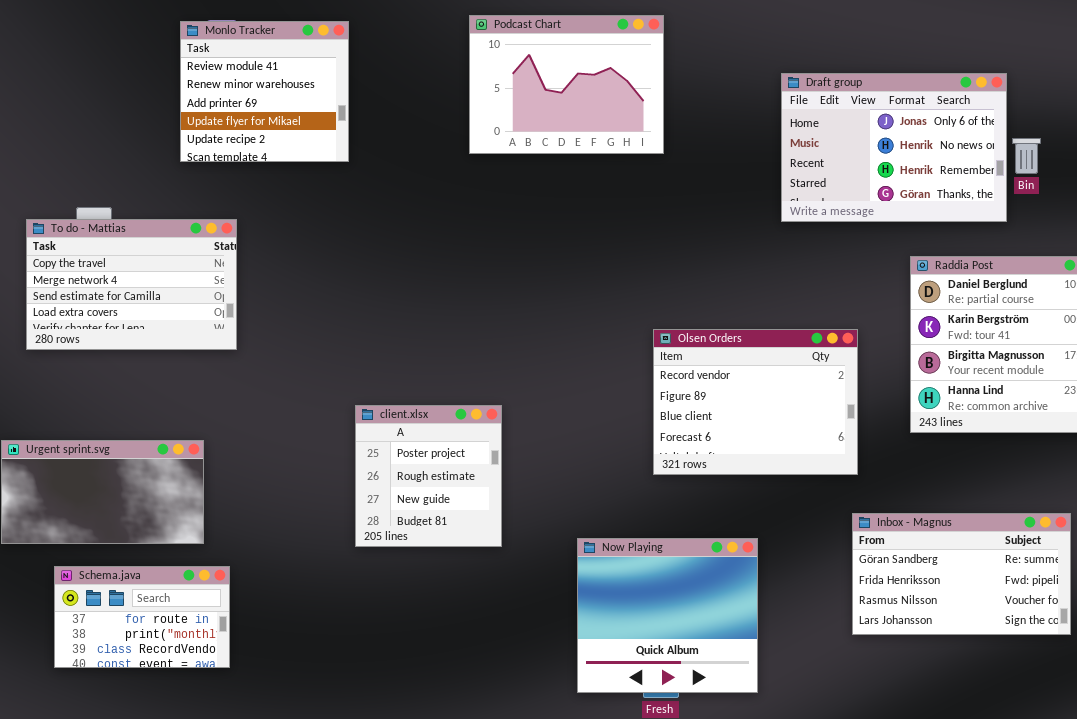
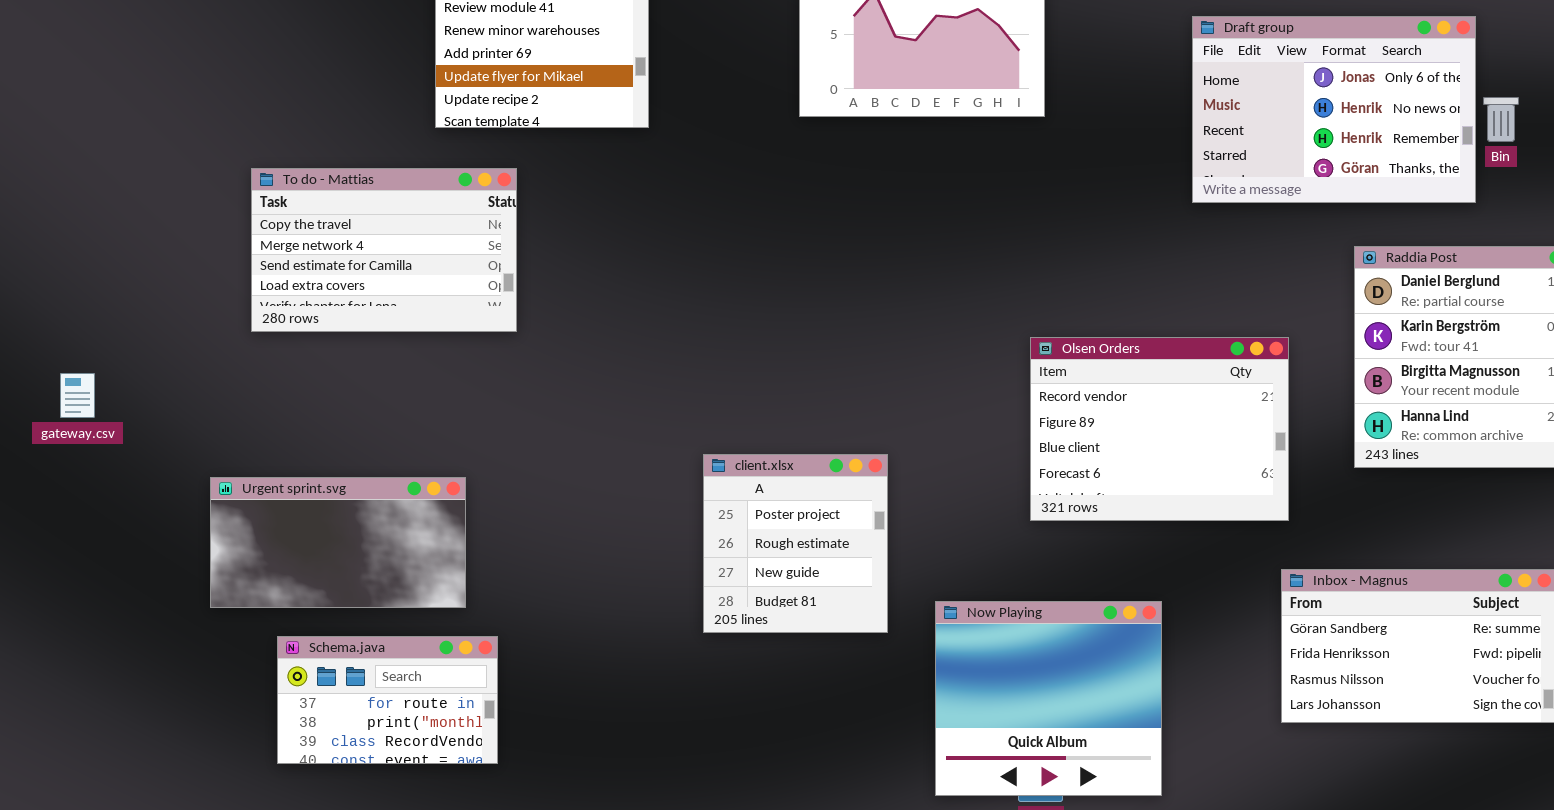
To do - Mattias: [26,219,237,350] -> [251,168,517,332], moved
client.xlsx: [355,405,502,547] -> [703,454,888,633], moved

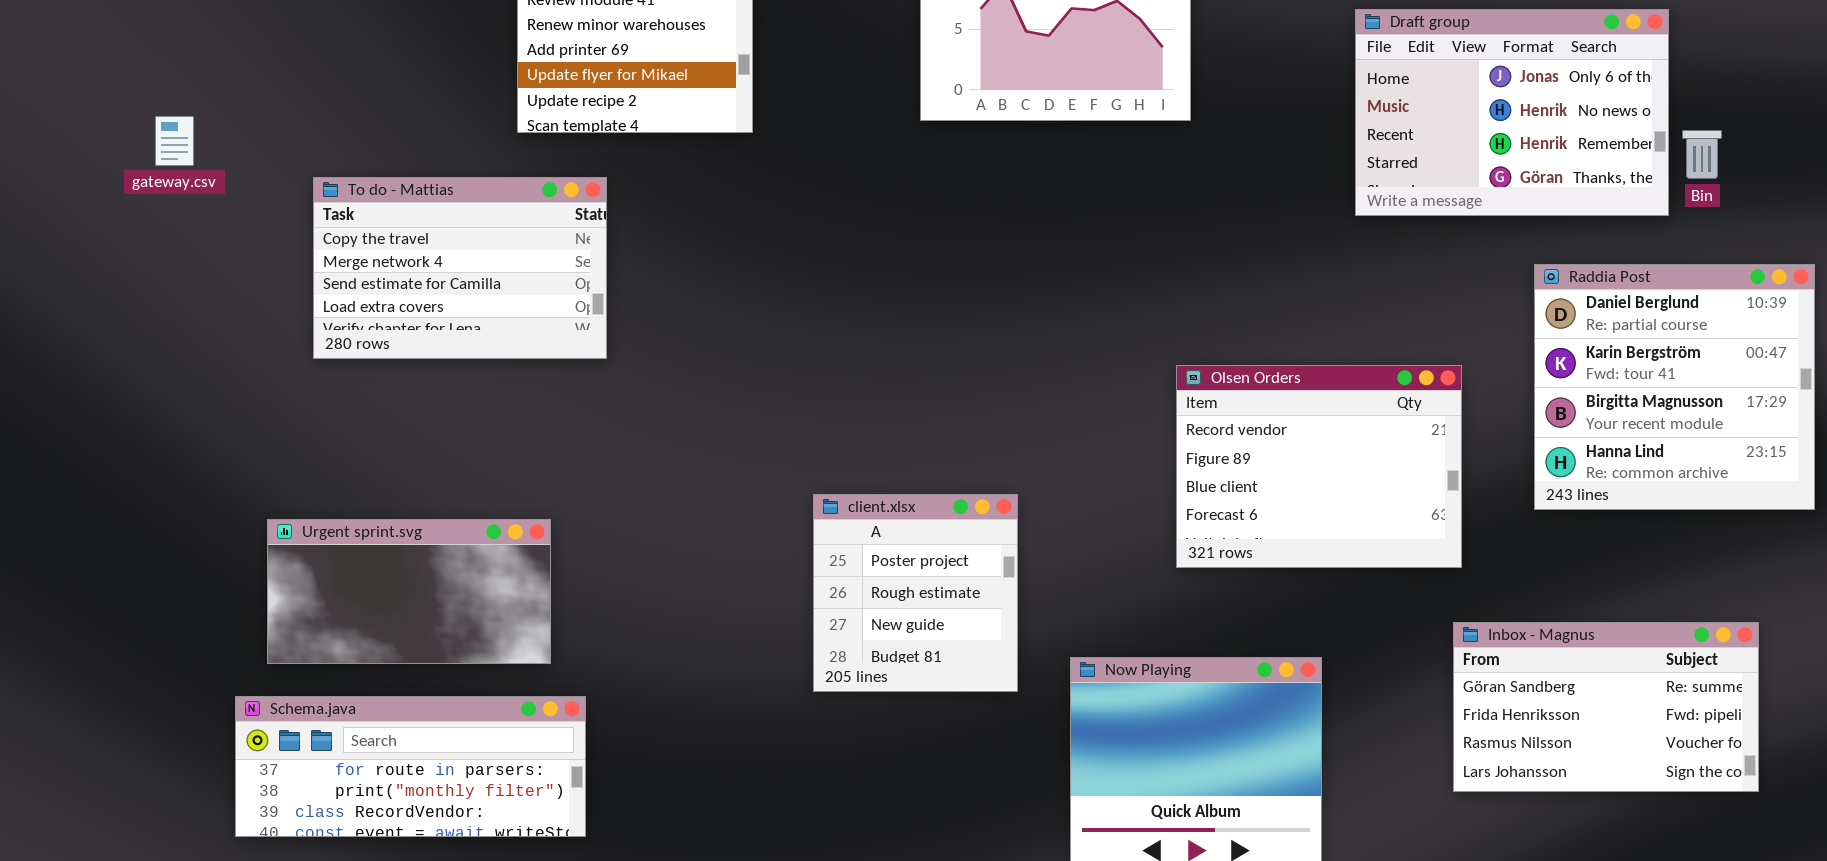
Bin: [1483,97,1519,142] -> [1682,130,1722,179], moved
gateway.csv: [60,373,95,418] -> [155,116,194,166], moved
Schema.java: [277,636,498,764] -> [235,696,586,837], resized

